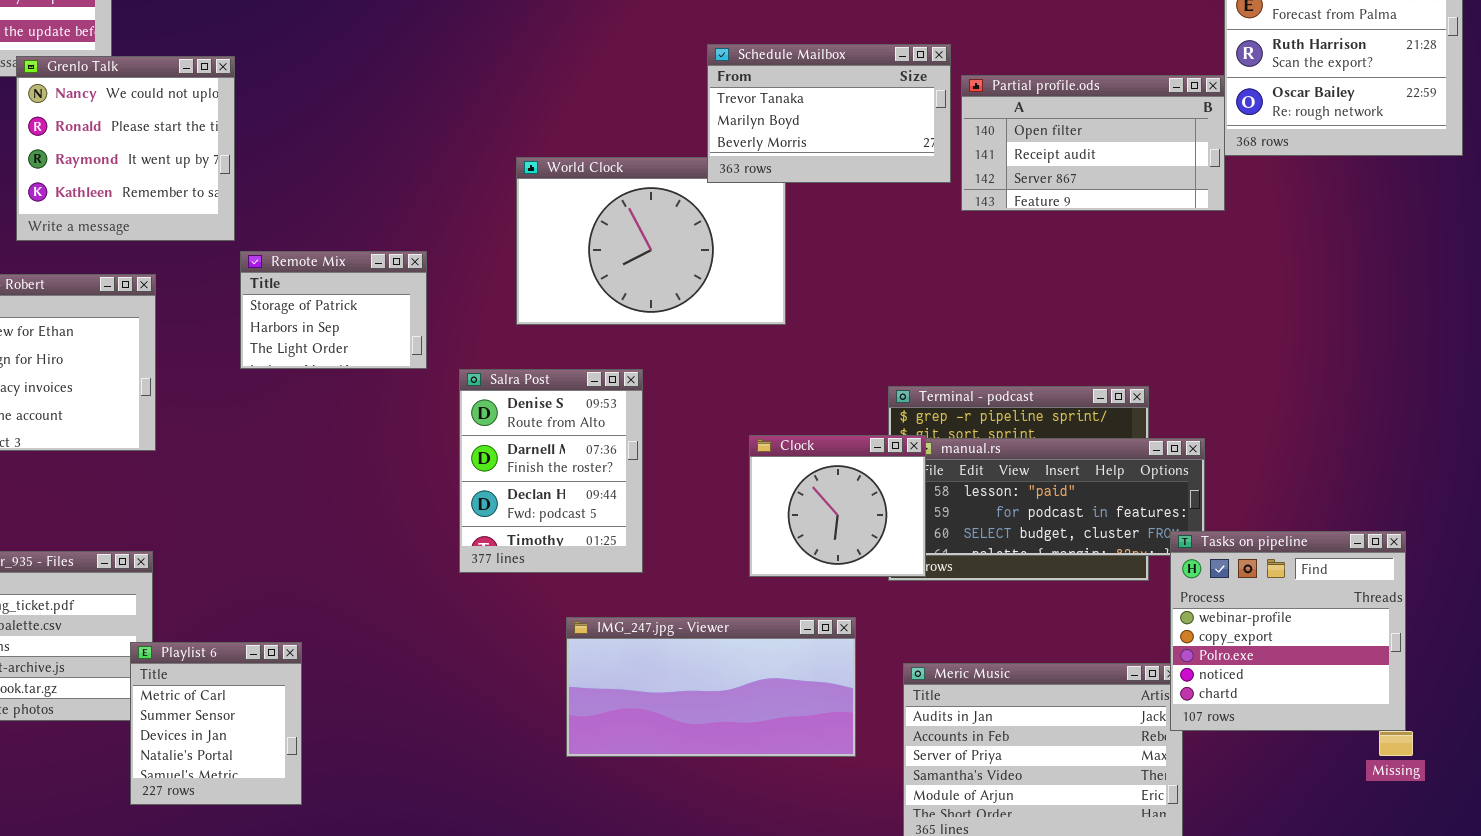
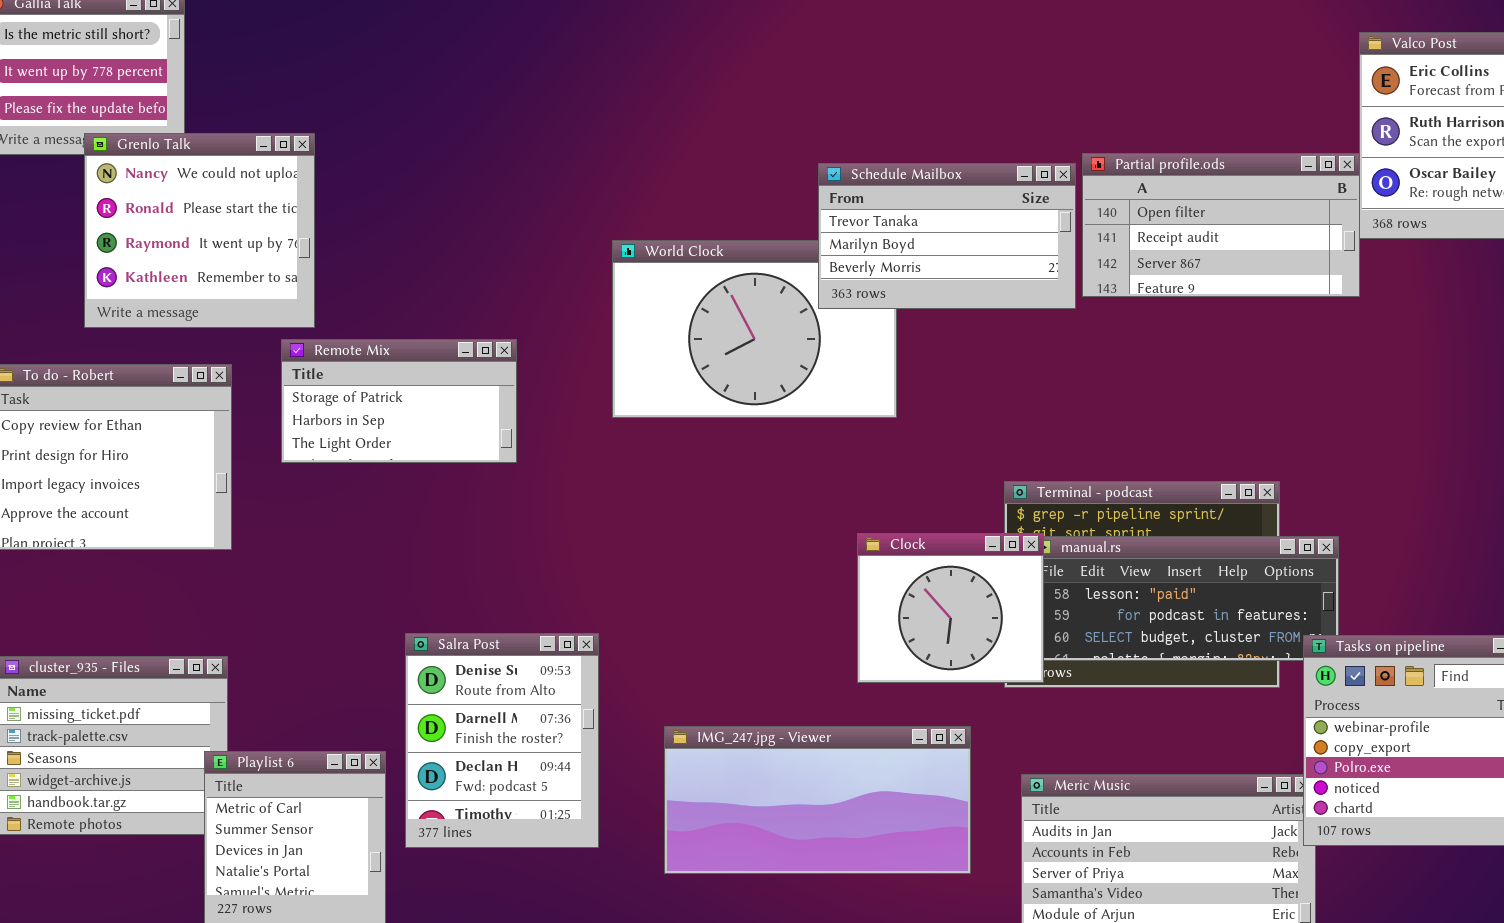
Schedule Mailbox: [707,44,951,183] -> [818,163,1076,309], moved
Remote Mix: [240,251,427,369] -> [281,339,517,463], resized
Salra Post: [459,369,643,573] -> [405,633,599,848], moved

